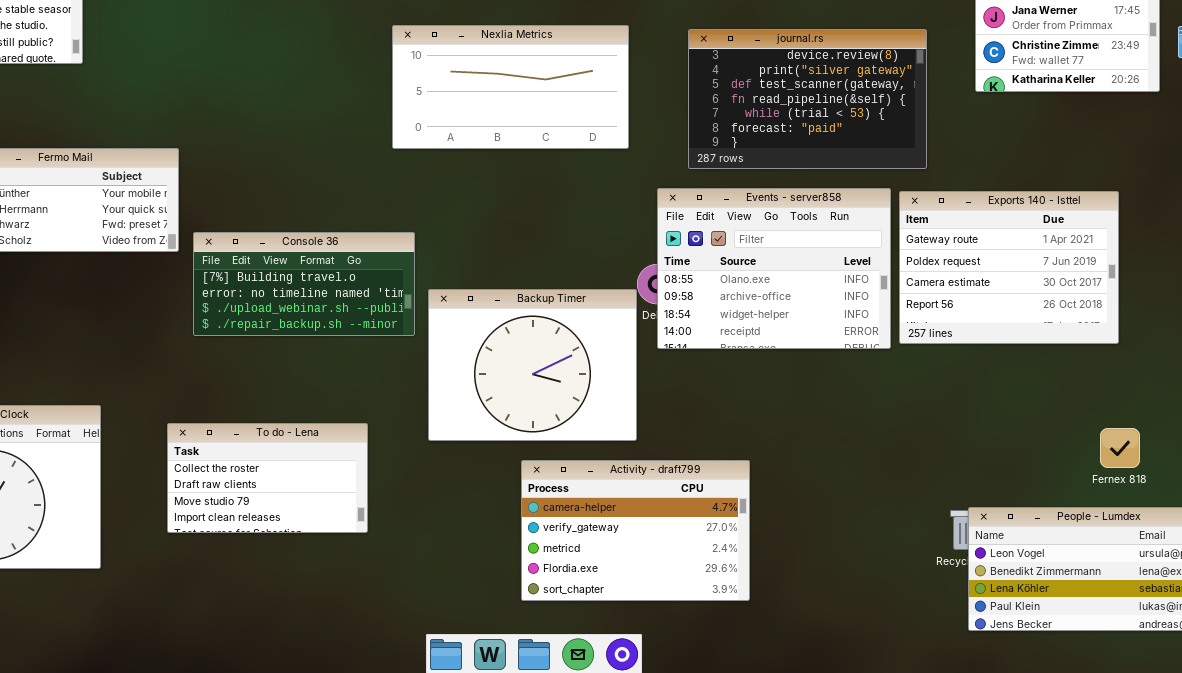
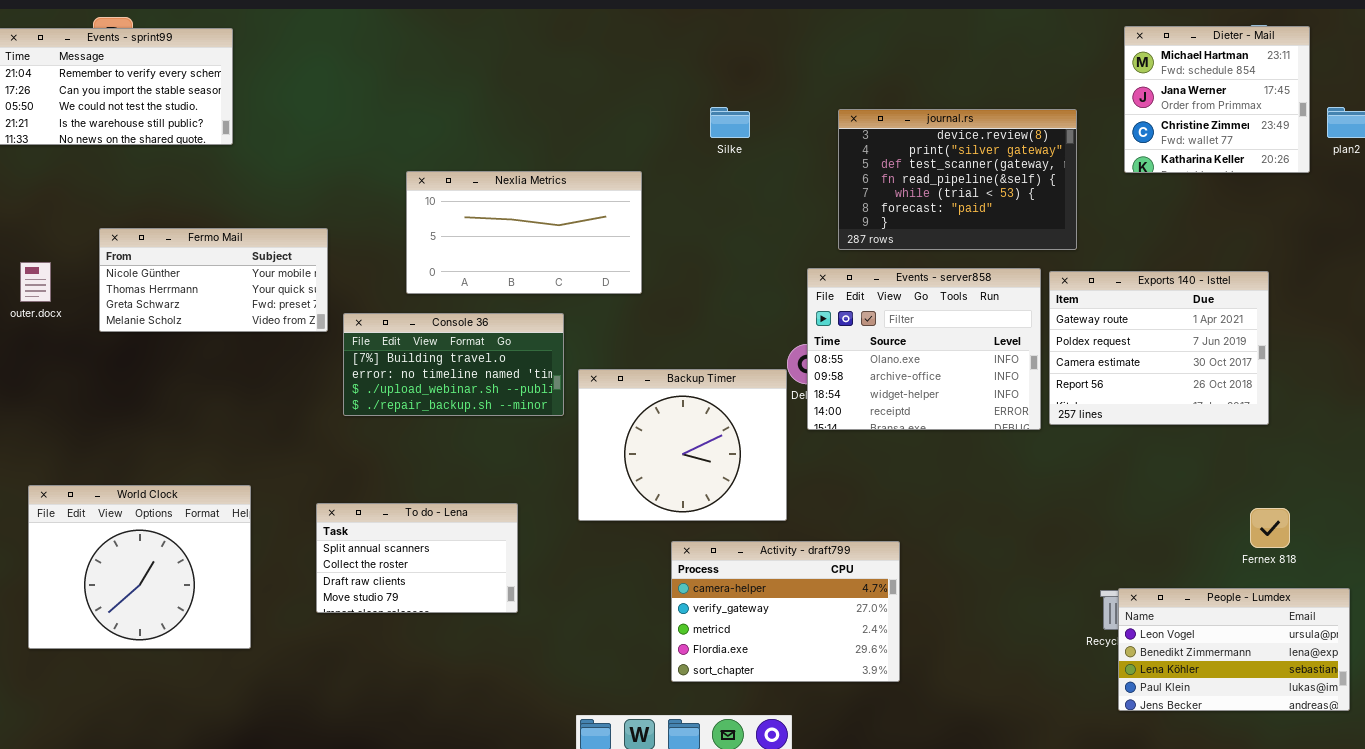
Nexlia Metrics: [392,25,629,149] -> [406,171,642,294], moved
To do - Lena: [167,423,368,533] -> [316,503,518,613], scrolled up 1 row

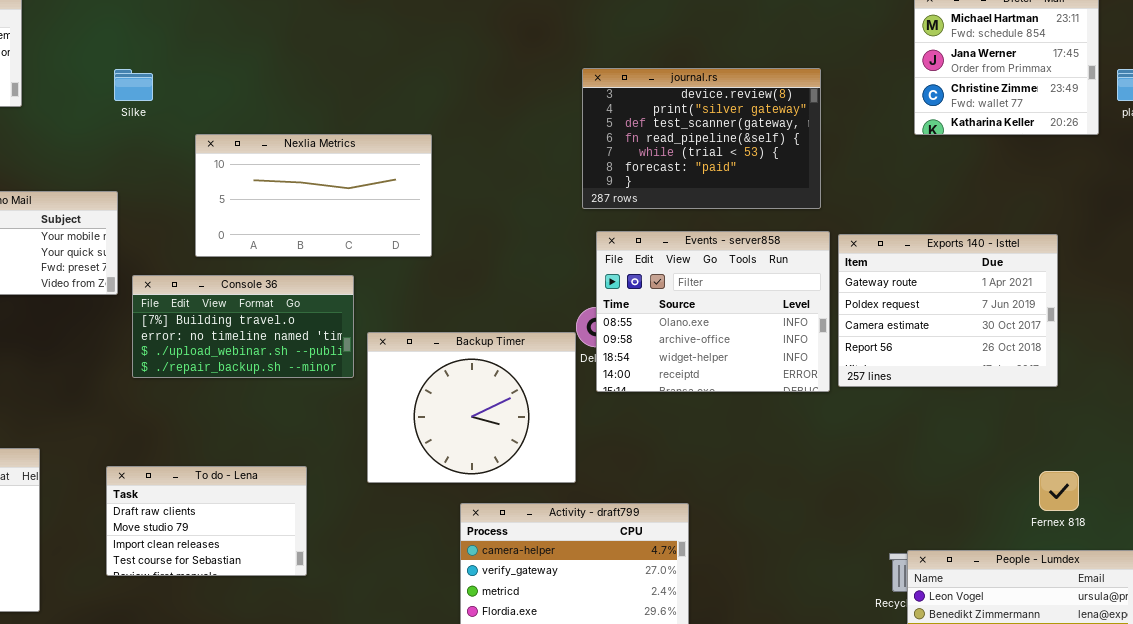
Silke: [710,107,750,138] -> [114,69,153,101], moved
journal.rs: [838,109,1077,250] -> [582,68,821,209], moved
To do - Lena: [316,503,518,613] -> [106,466,307,576], scrolled down 2 rows

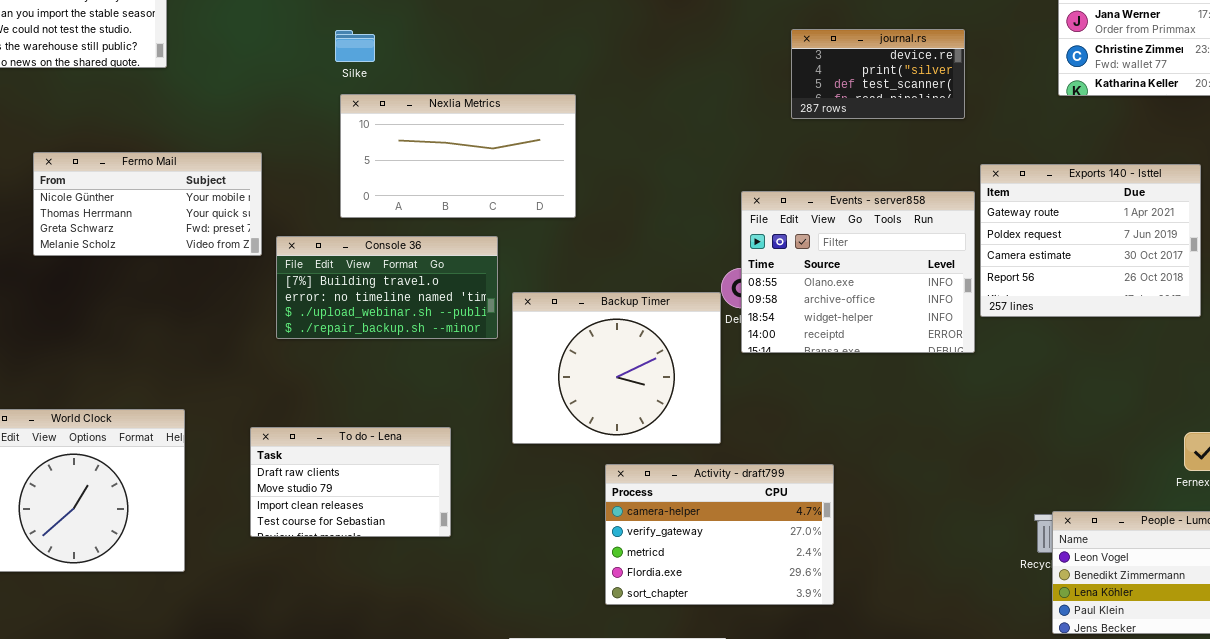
journal.rs: [582,68,821,209] -> [791,29,965,119], resized
Silke: [114,69,153,101] -> [335,30,375,62], moved
Exports 140 - Isttel: [838,234,1058,387] -> [980,164,1201,317], moved

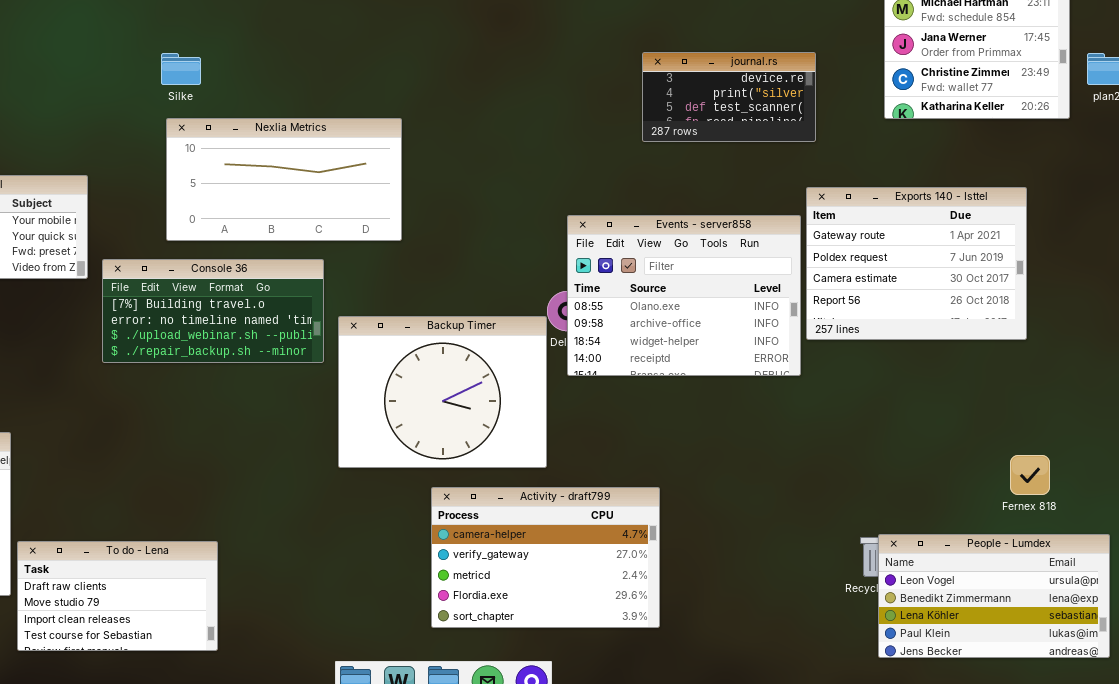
journal.rs: [791,29,965,119] -> [642,52,816,142], moved
To do - Lena: [250,427,451,537] -> [17,541,218,651], moved

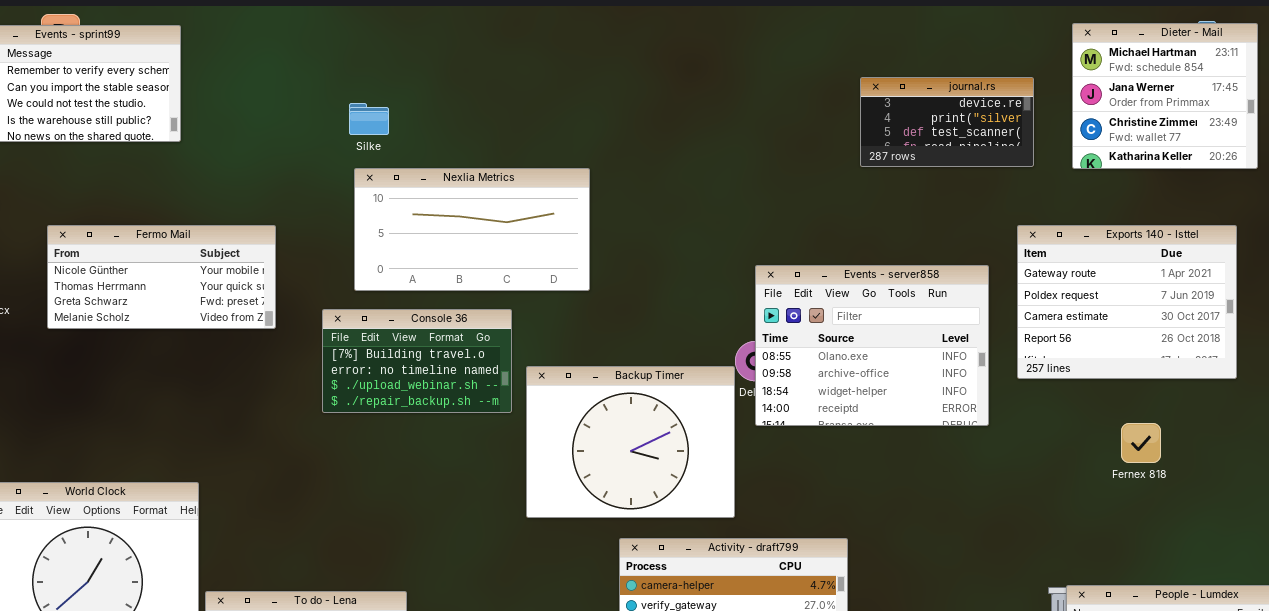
journal.rs: [642,52,816,142] -> [860,77,1034,167], moved
Exports 140 - Isttel: [806,187,1027,340] -> [1017,225,1237,379], moved
Console 36: [102,259,324,363] -> [322,309,512,413], resized
Fernex 818: [1010,455,1050,495] -> [1121,423,1161,463], moved

